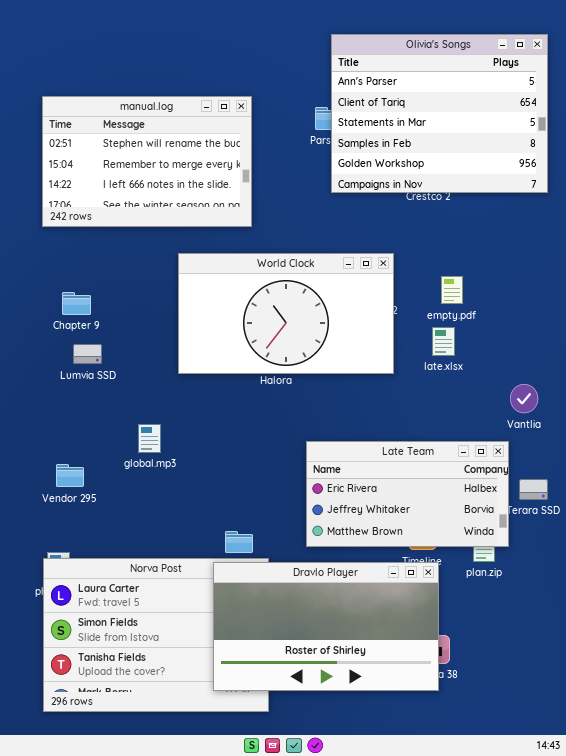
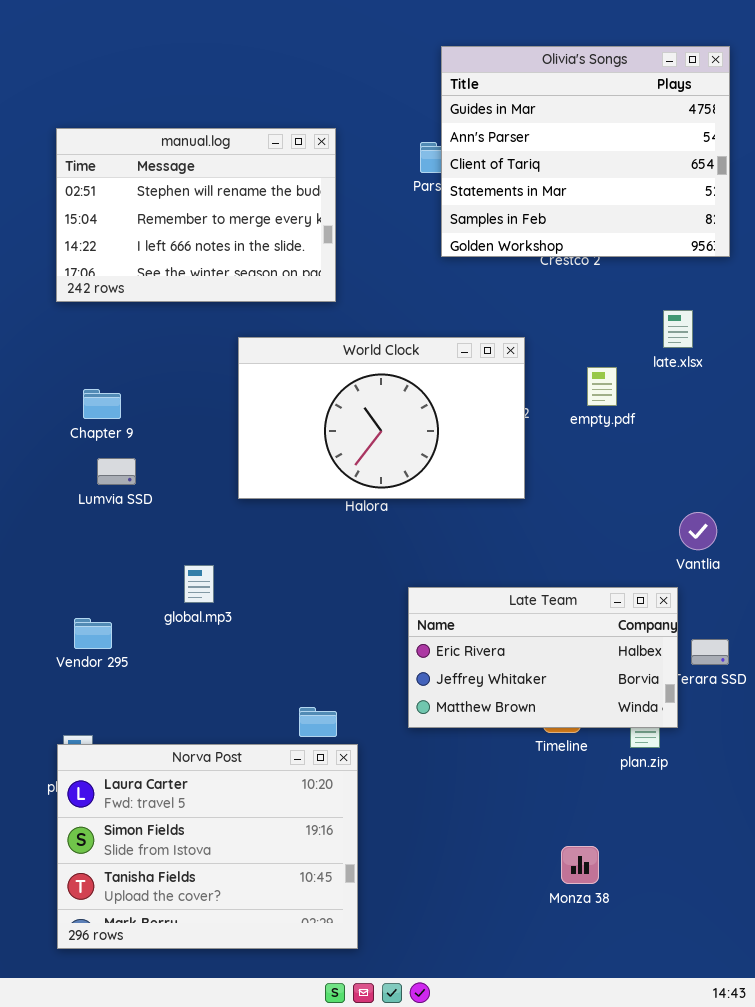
Olivia's Songs: [331,34,548,193] -> [441,46,730,257], scrolled up 1 row
late.xlsx: [432,327,455,356] -> [663,310,693,348], moved
Dravlo Player: [213,562,439,691] -> none, closed

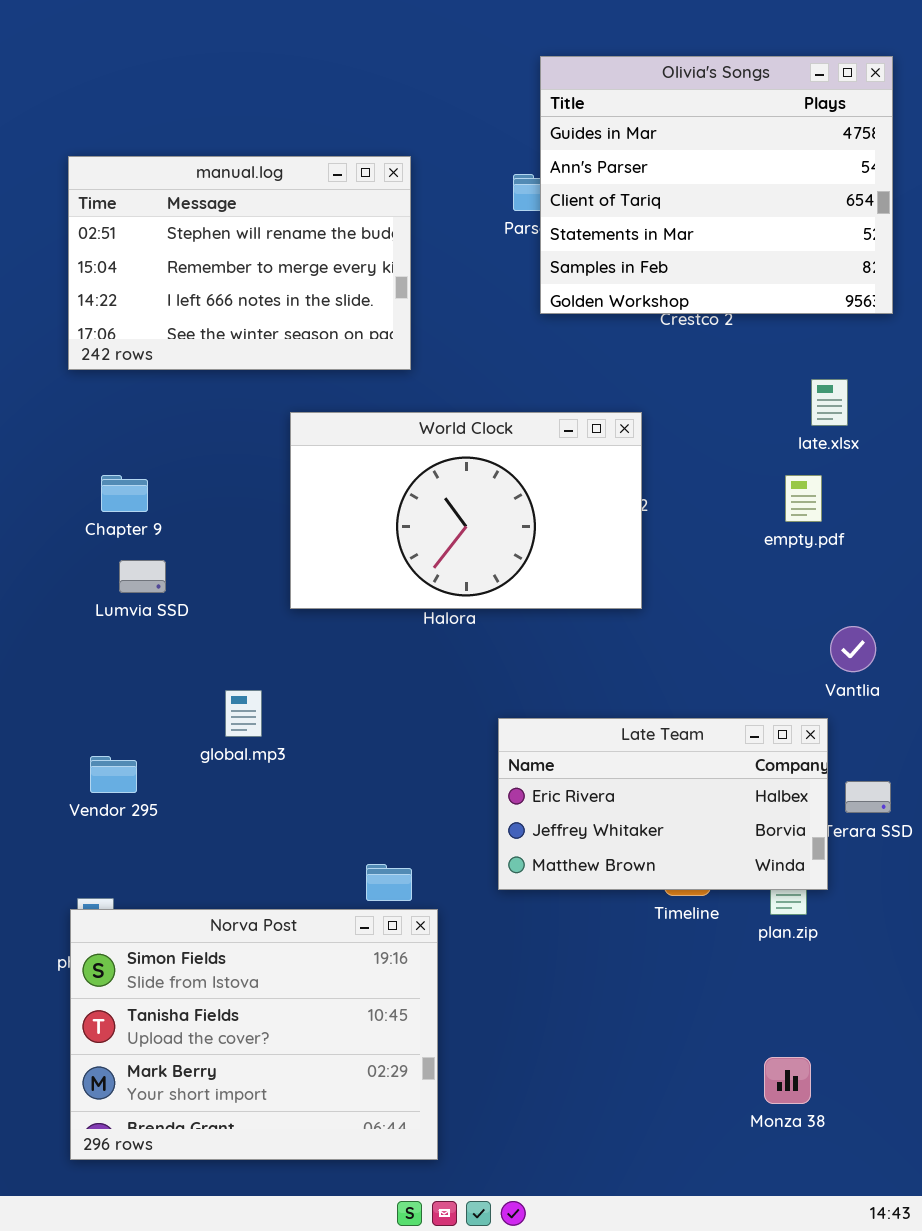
empty.pdf: [587,367,617,406] -> [785,475,822,522], moved
Norva Post: [57,744,358,949] -> [70,909,438,1160], scrolled down 1 row
Monza 38: [561,846,599,884] -> [764,1057,811,1104], moved

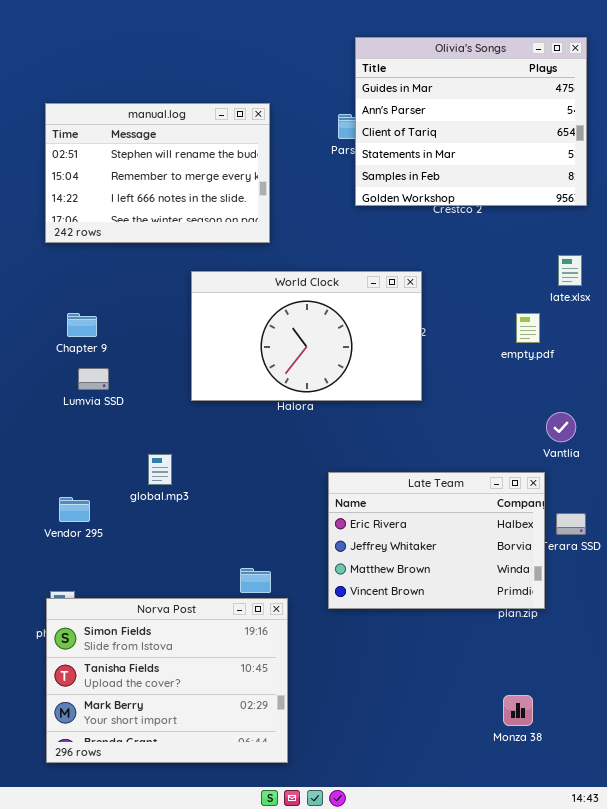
late.xlsx: [811,379,848,426] -> [558,255,582,286], moved
Late Team: [498,718,828,890] -> [328,472,545,609], resized

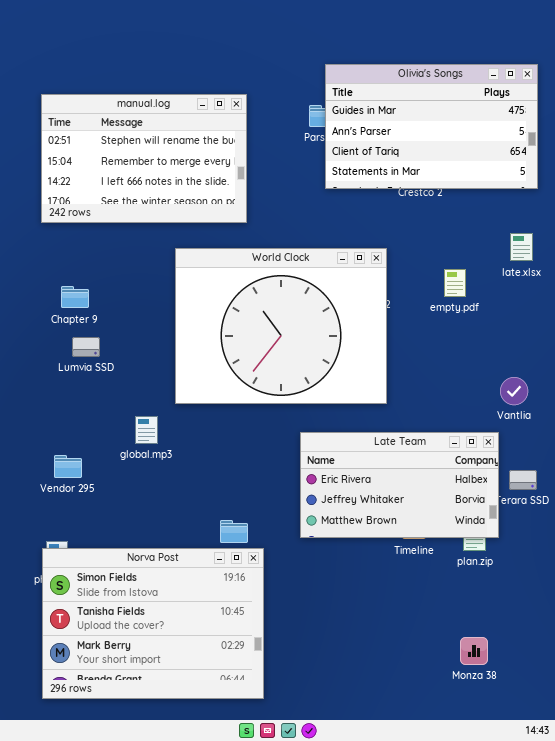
Olivia's Songs: [355,37,587,206] -> [325,64,538,189], resized
World Clock: [191,271,422,401] -> [175,248,387,404], resized
empty.pdf: [516,313,540,343] -> [444,269,466,297], moved
Late Team: [328,472,545,609] -> [300,432,499,538], resized

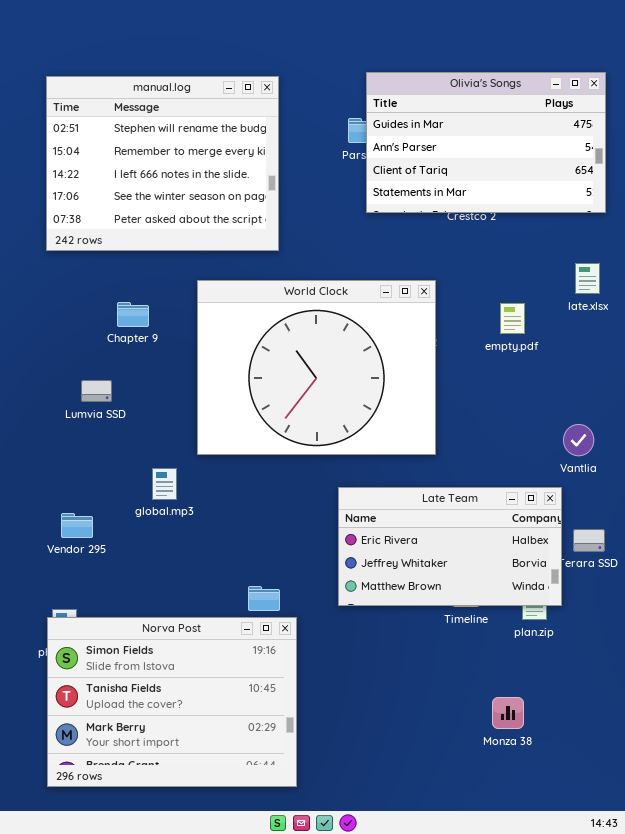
manual.log: [41,94,247,223] -> [46,76,279,251], resized
Chapter 9: [61,286,89,308] -> [117,302,149,327], moved
Monza 38: [460,637,488,665] -> [492,697,524,729], moved

